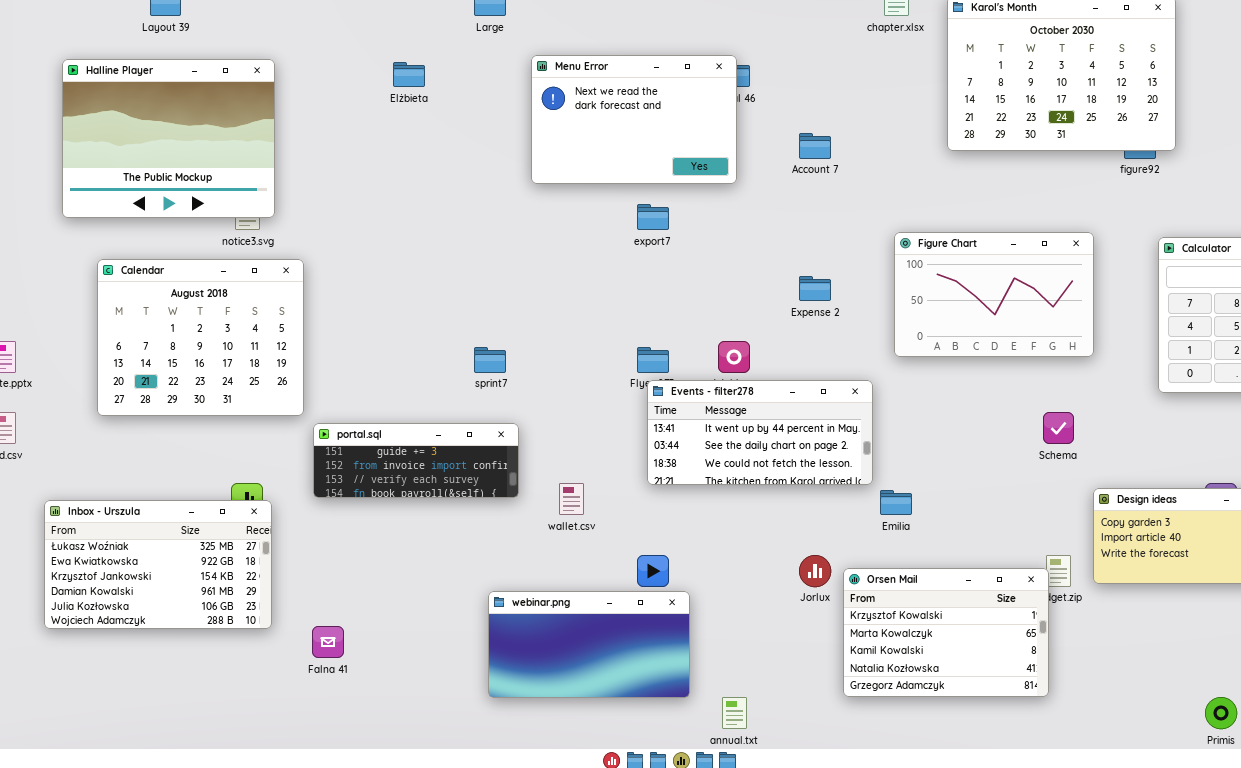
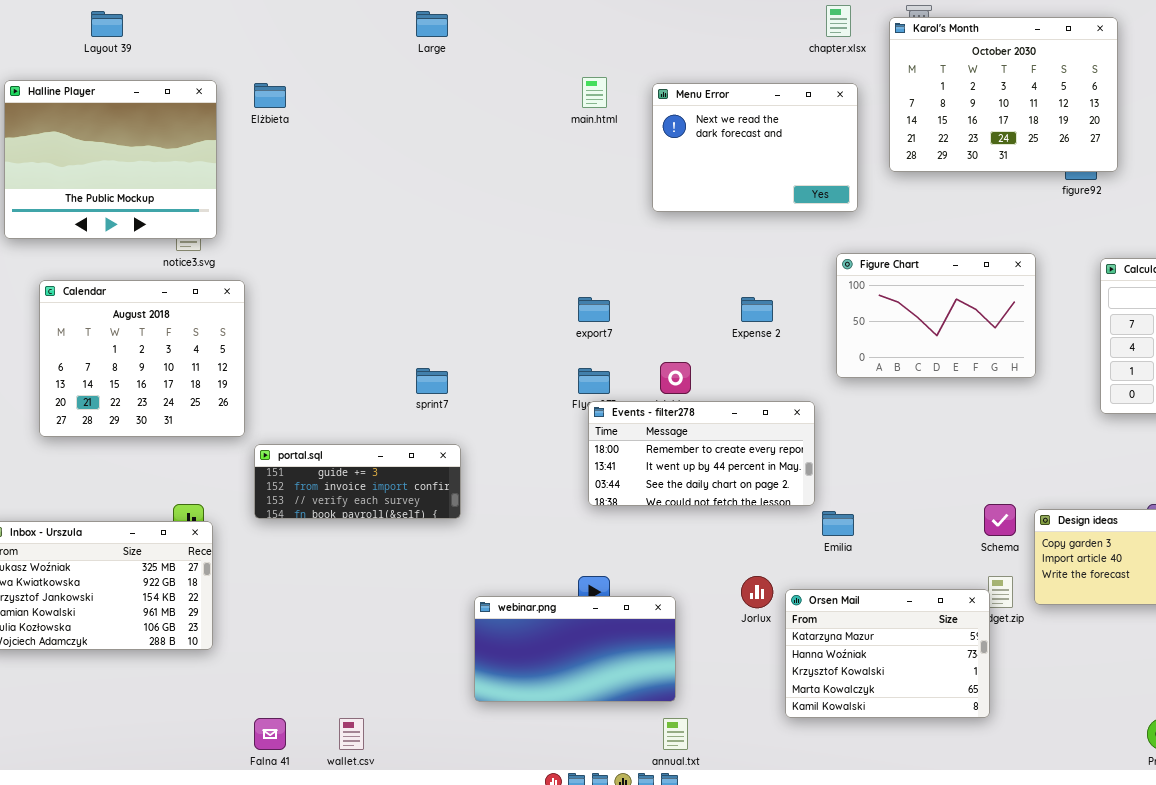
Menu Error: [531,55,737,184] -> [652,83,858,212], moved
Elżbieta: [393,62,425,87] -> [254,83,286,108], moved
export7: [637,204,669,230] -> [578,297,610,322], moved
Events - filter278: [647,380,873,485] -> [588,401,815,506], scrolled up 1 row
Schema: [1043,412,1074,444] -> [984,504,1016,536], moved
wallet.csv: [559,483,584,515] -> [339,718,364,750], moved
Orsen Mail: [843,568,1049,697] -> [785,589,990,718], scrolled up 2 rows
webinar.png: [488,591,690,698] -> [474,596,676,702], moved
Falna 41: [312,626,344,658] -> [254,718,286,750], moved

